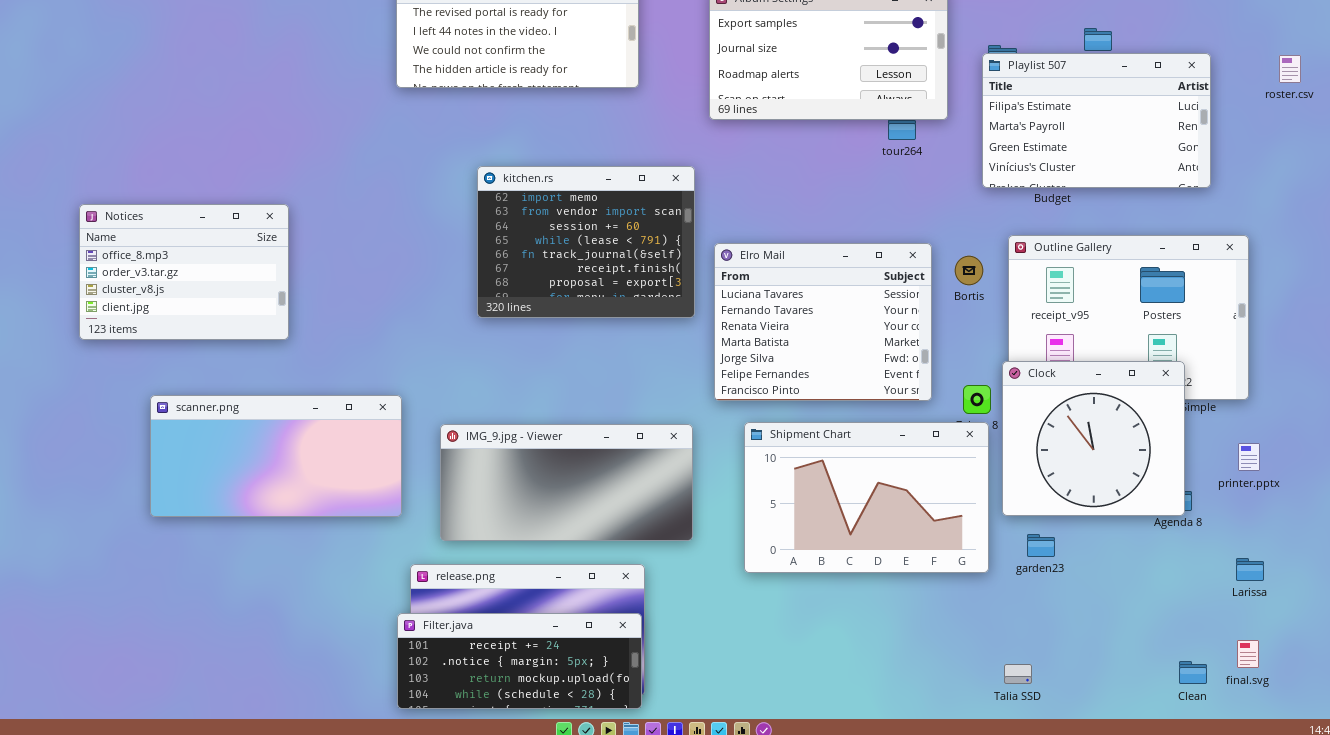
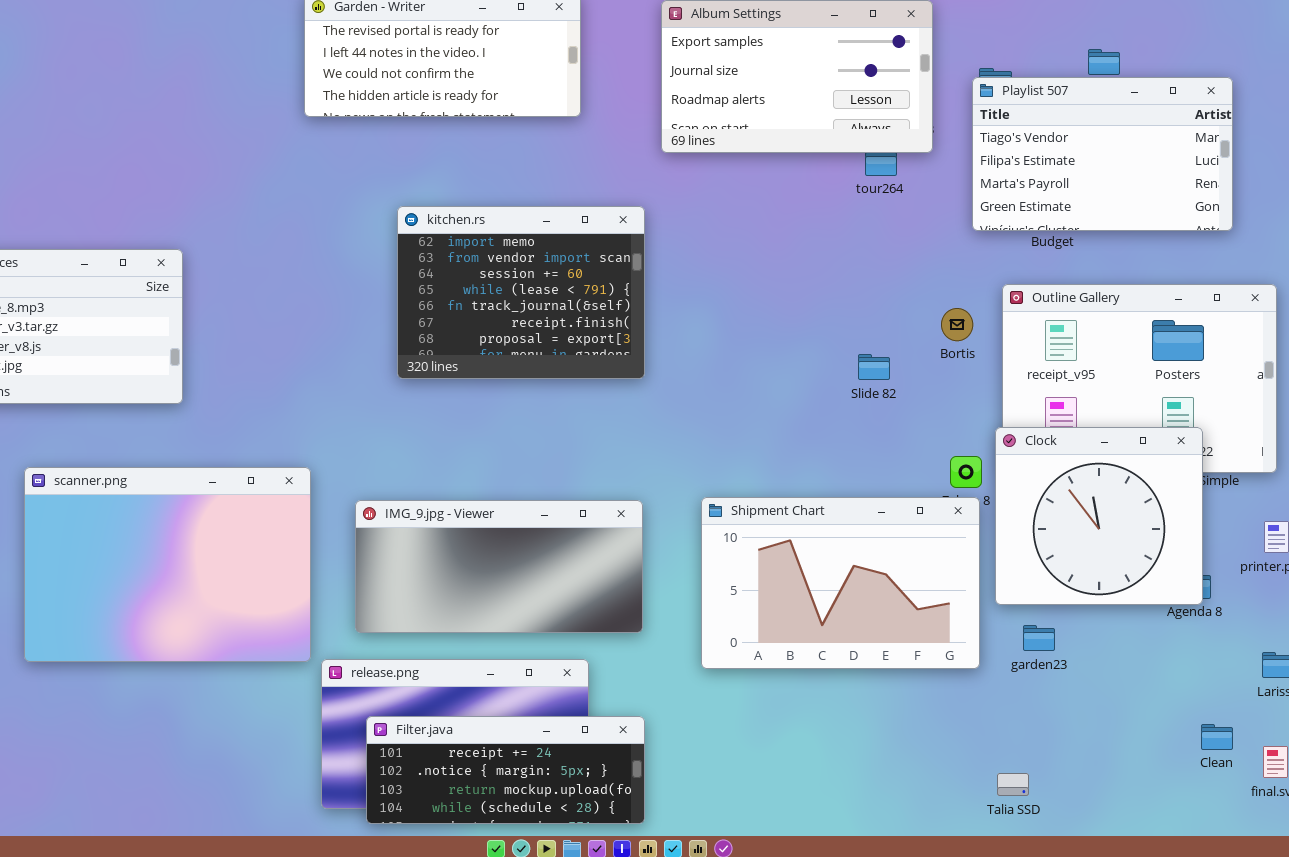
Playlist 507: [982,53,1211,188] -> [972,77,1233,231], scrolled up 1 row
Elro Mail: [714,243,932,401] -> none, closed
scanner.png: [150,395,402,517] -> [24,467,311,662], resized
Filter.java: [397,613,642,709] -> [366,716,645,824], moved
Clean: [1179,661,1207,684] -> [1201,724,1233,750], moved

